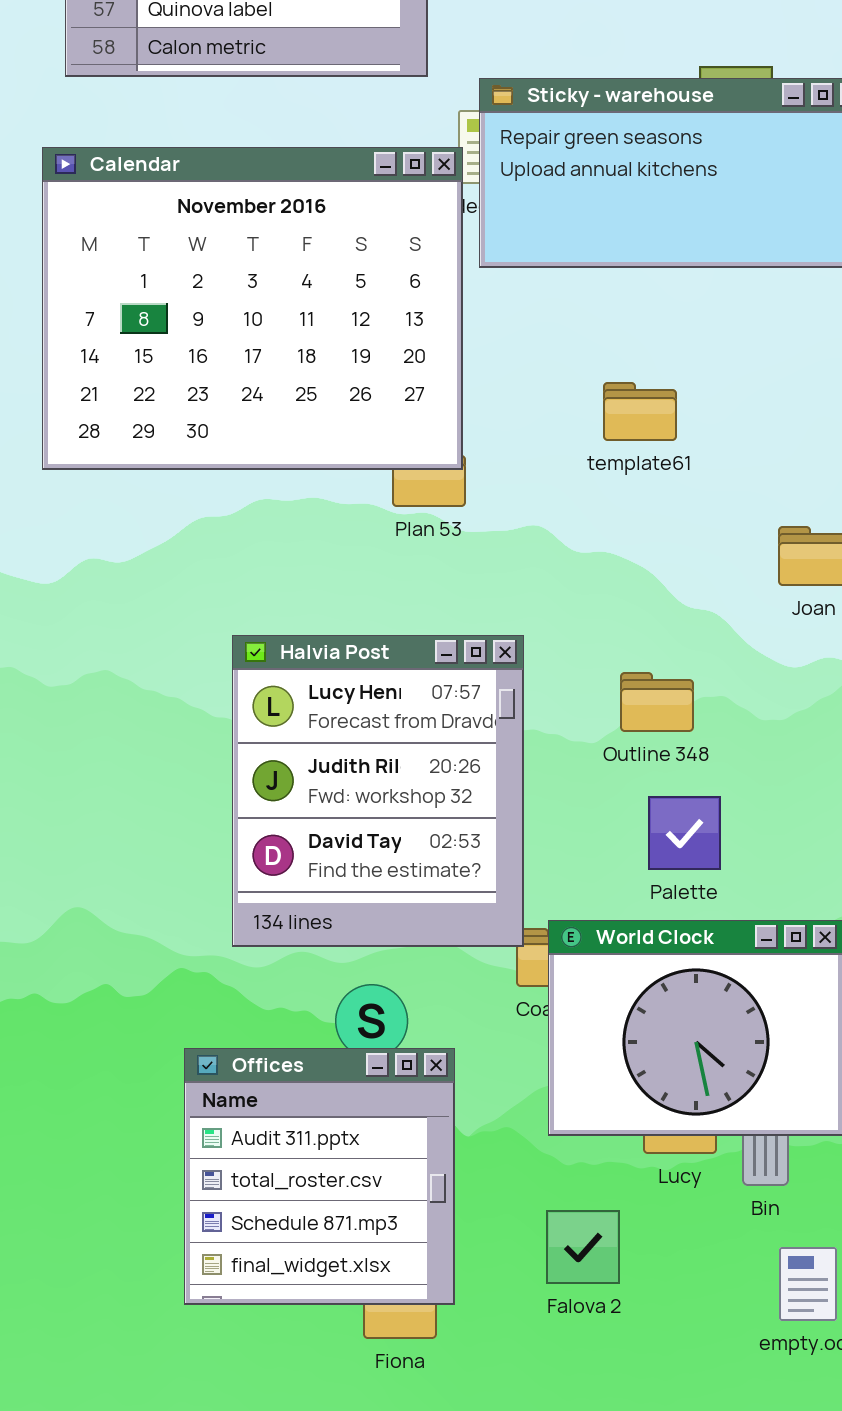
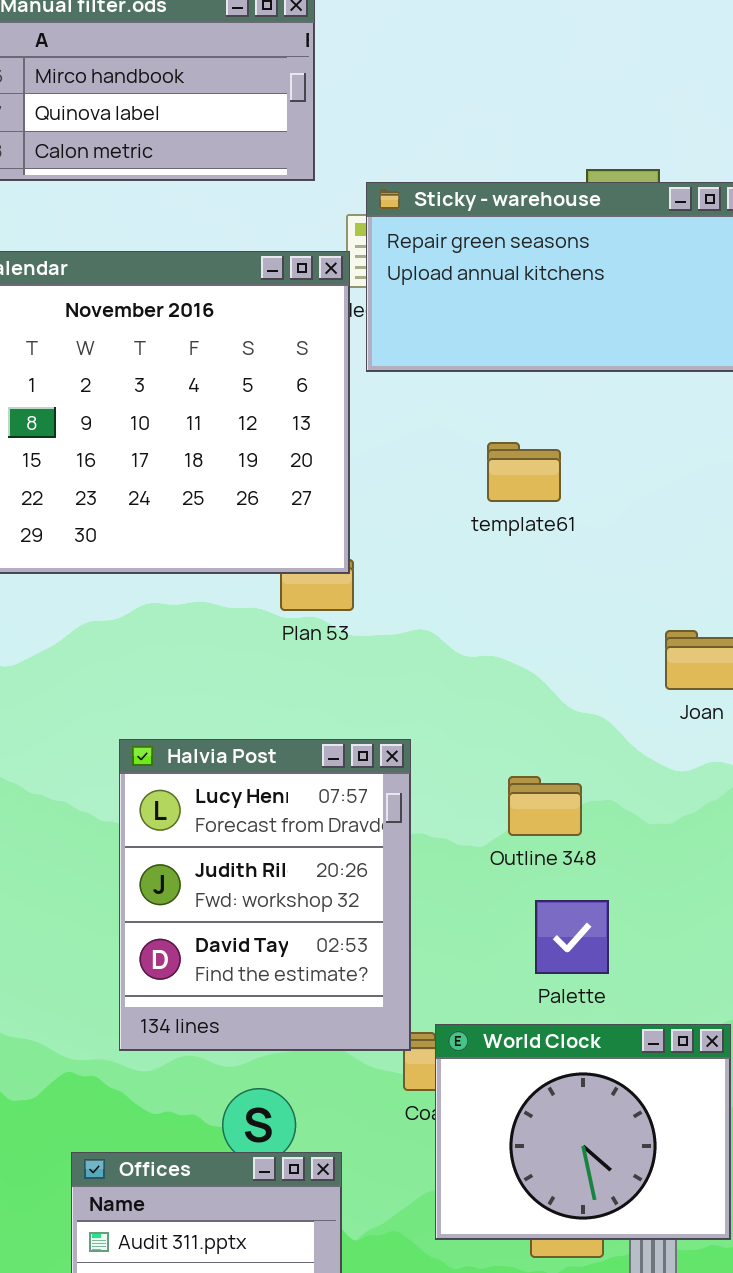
template61: [603,382,677,441] -> [487,442,561,502], moved

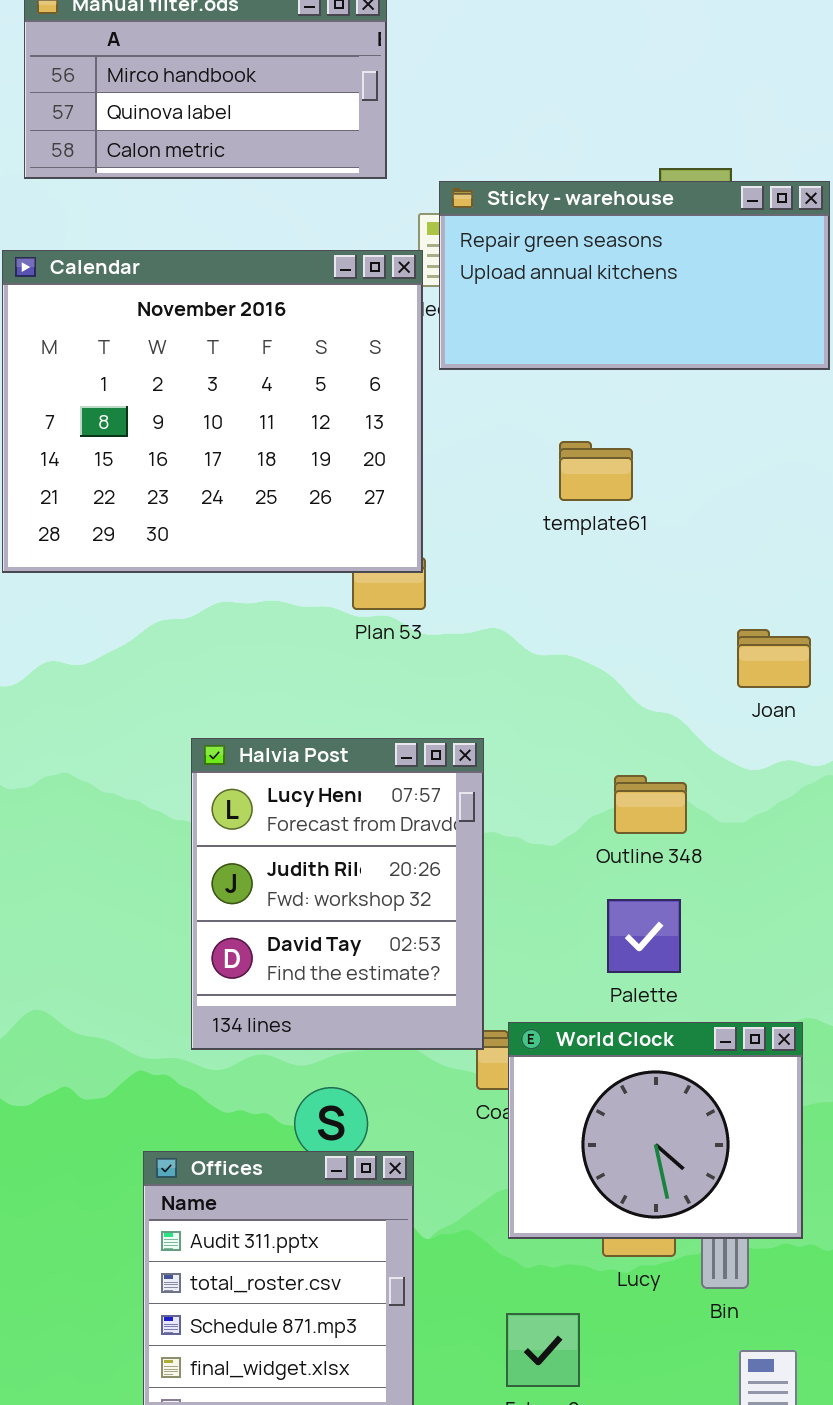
Outline 348: [508,776,582,836] -> [614,775,687,834], moved

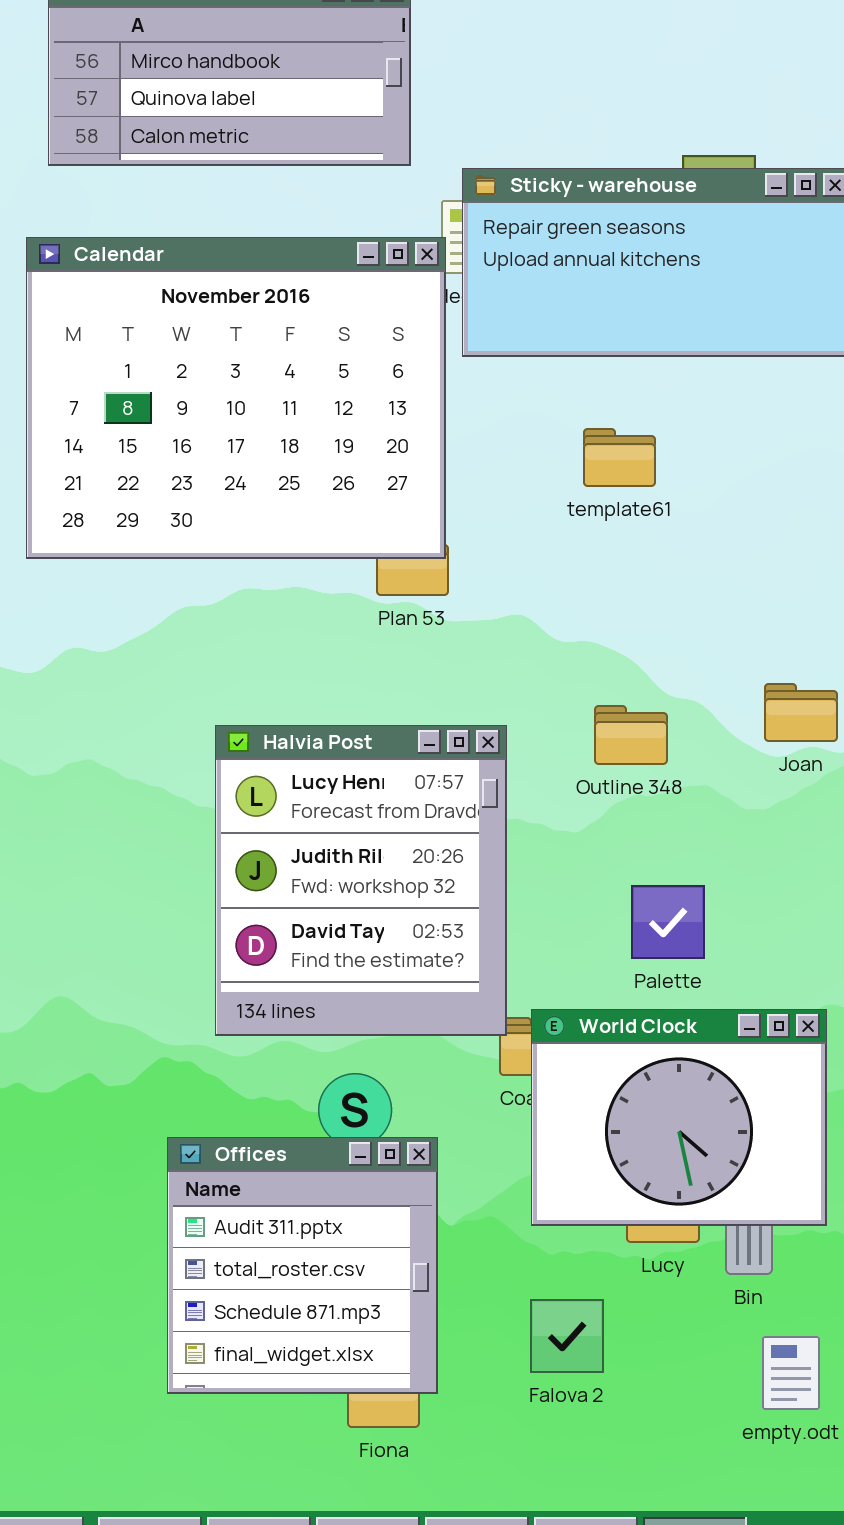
Joan: [737,629,811,688] -> [764,683,838,742], moved
Outline 348: [614,775,687,834] -> [594,705,668,765], moved

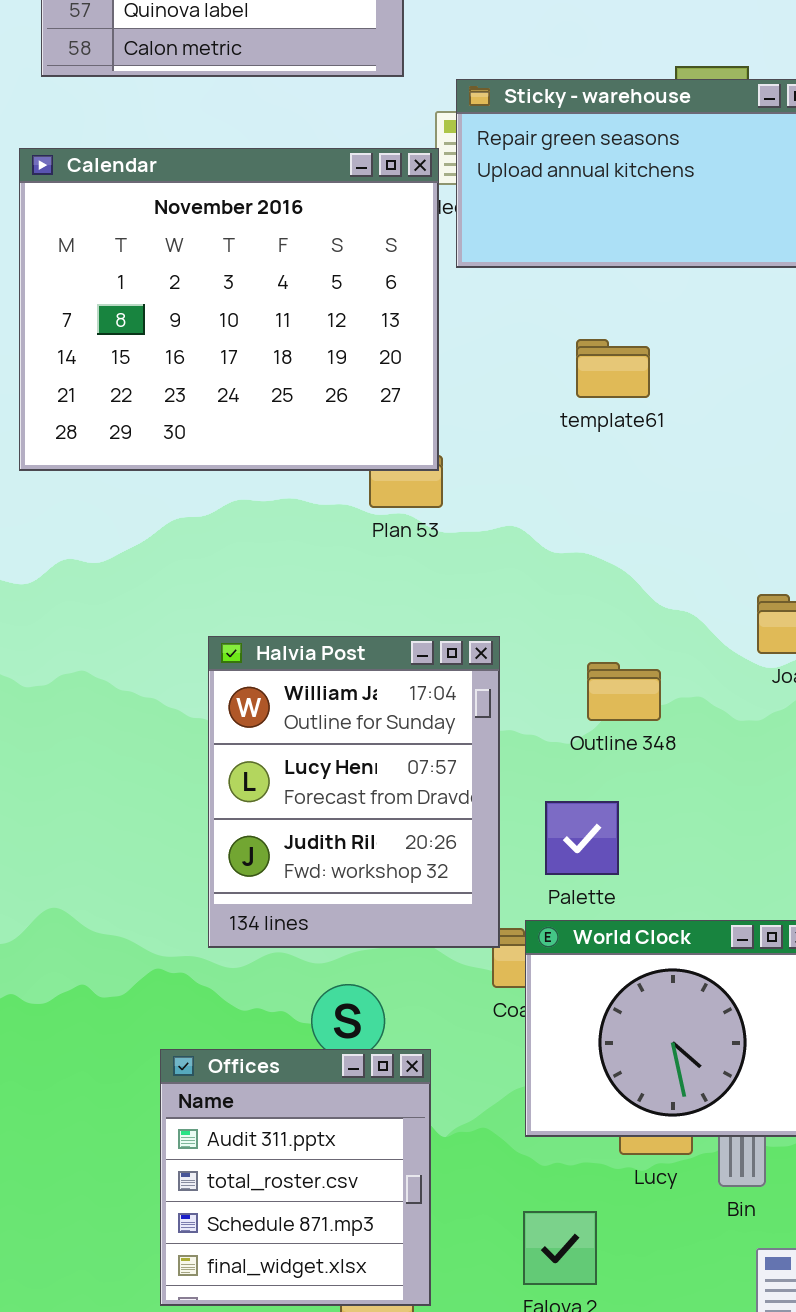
Outline 348: [594,705,668,765] -> [587,662,661,721], moved
Halvia Post: [215,725,507,1036] -> [208,636,500,948], scrolled up 1 row
Palette: [631,885,705,959] -> [545,801,619,875], moved

